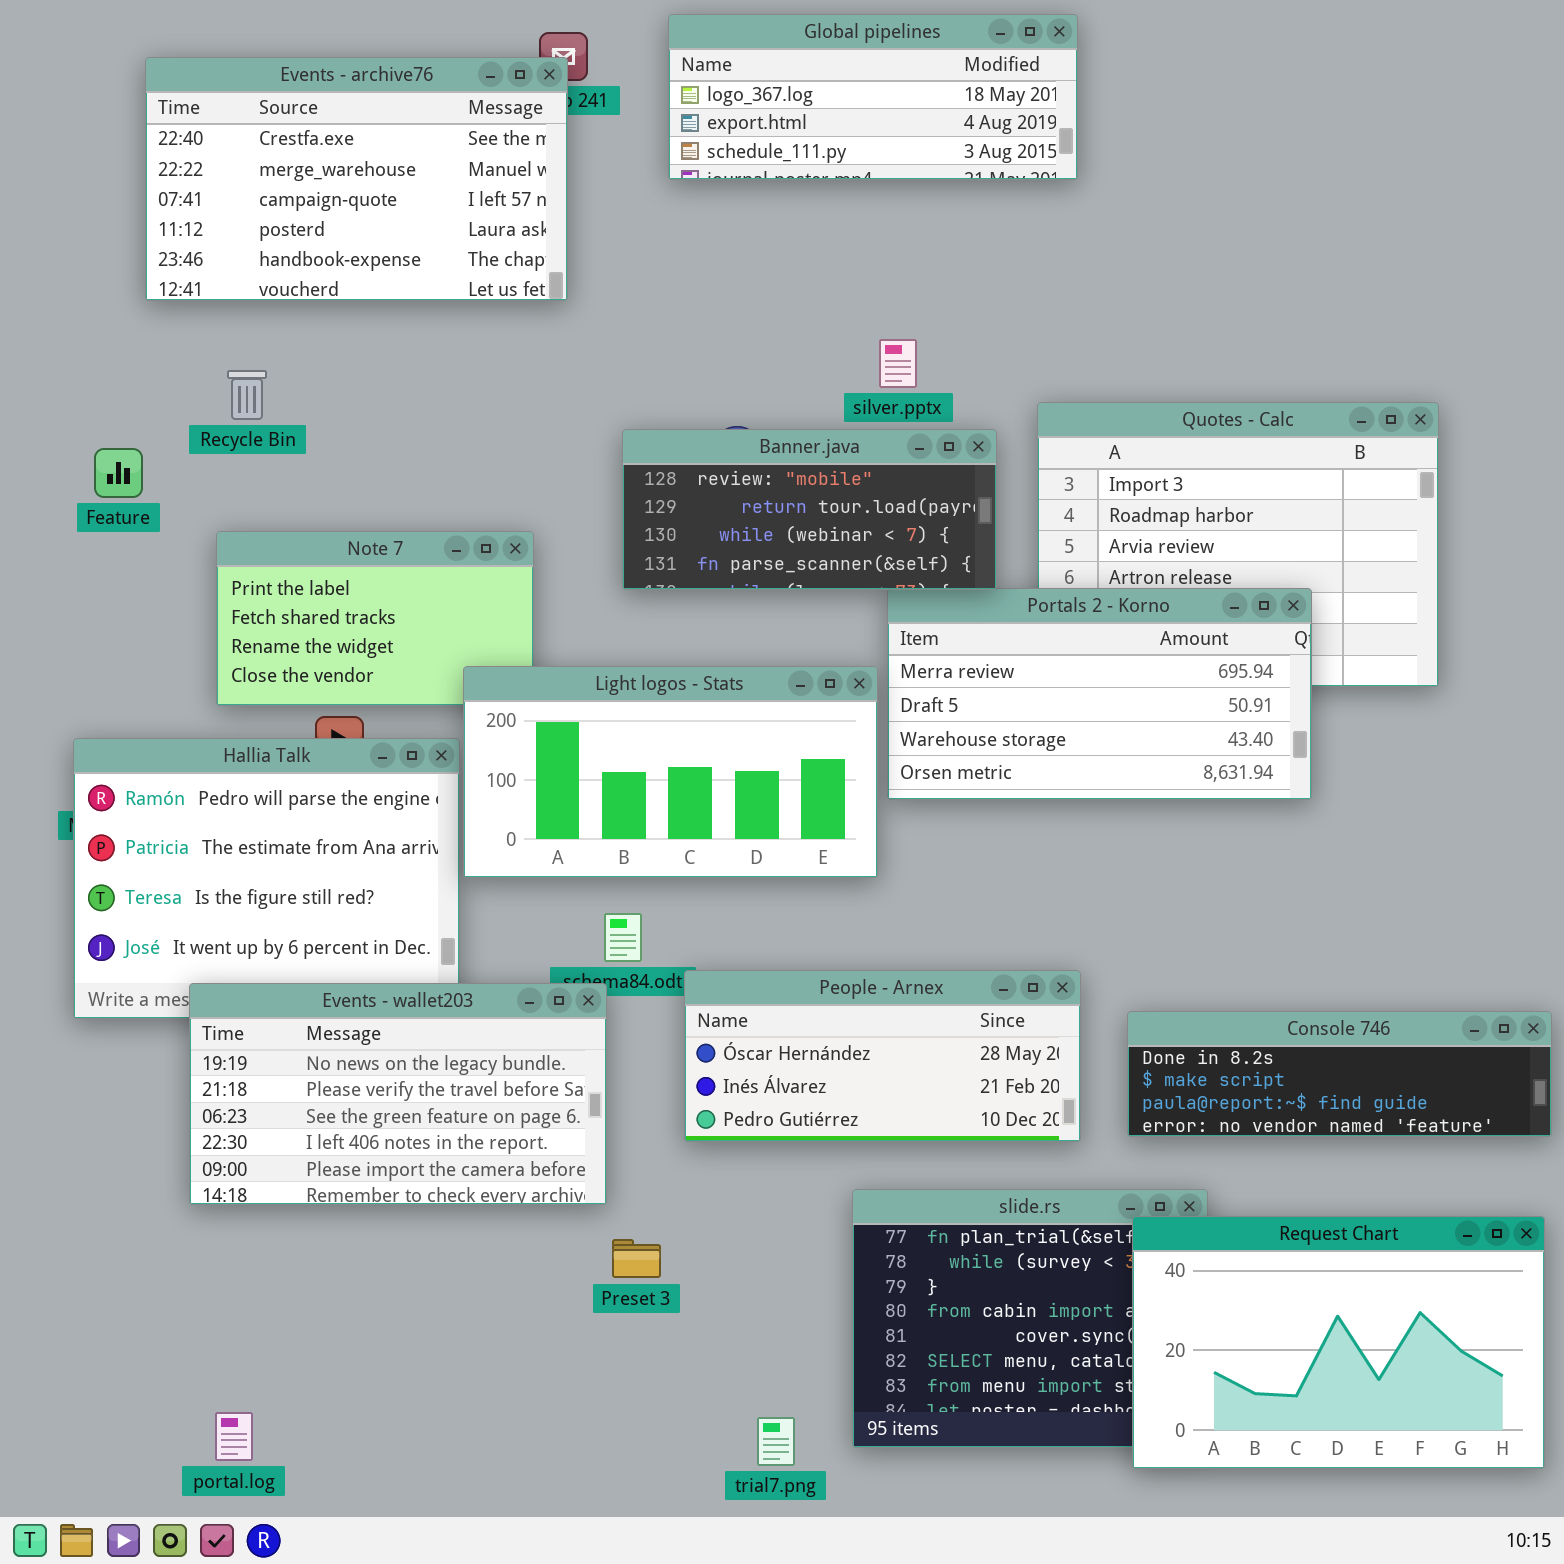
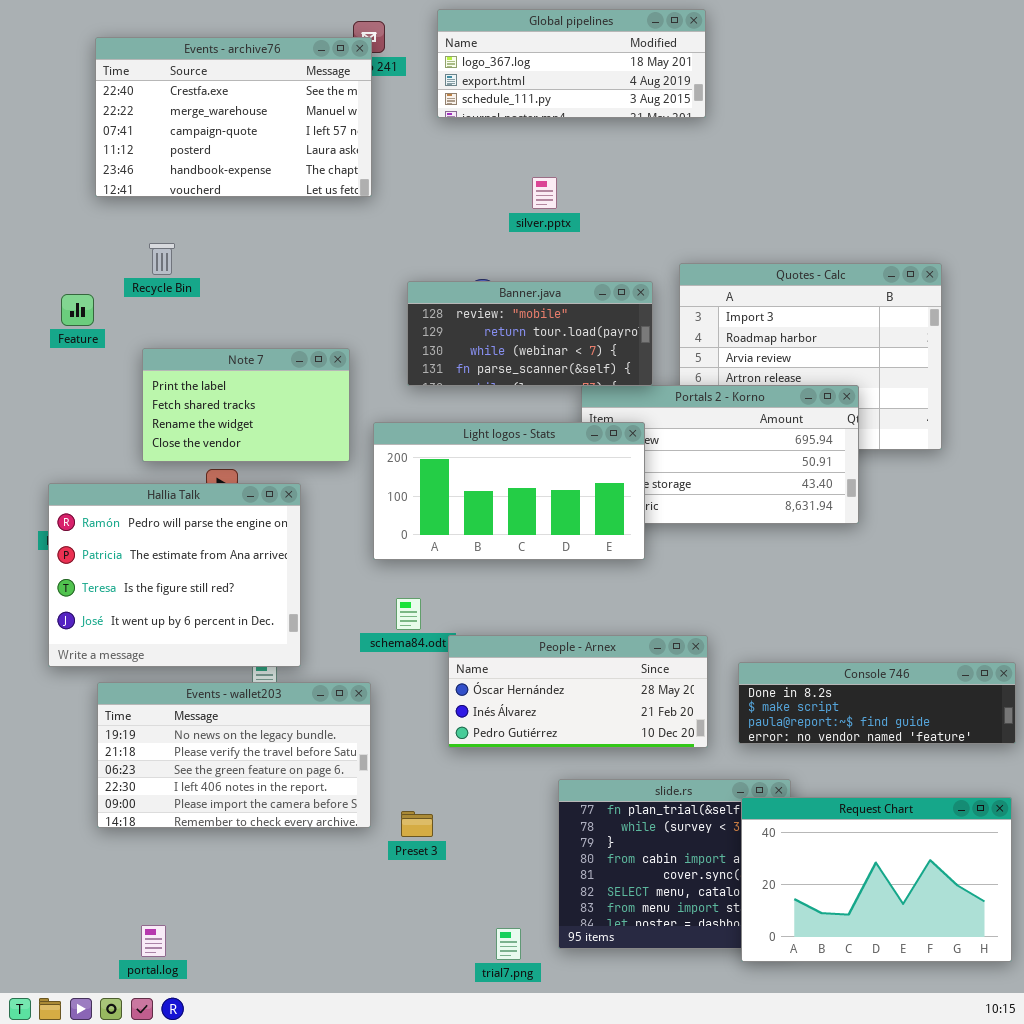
silver.pptx: [879,339,917,388] -> [532,177,557,209], moved
Light logos - Stats: [463,666,878,878] -> [373,422,645,560], moved
Events - wallet203: [189,983,607,1205] -> [97,682,371,828], moved

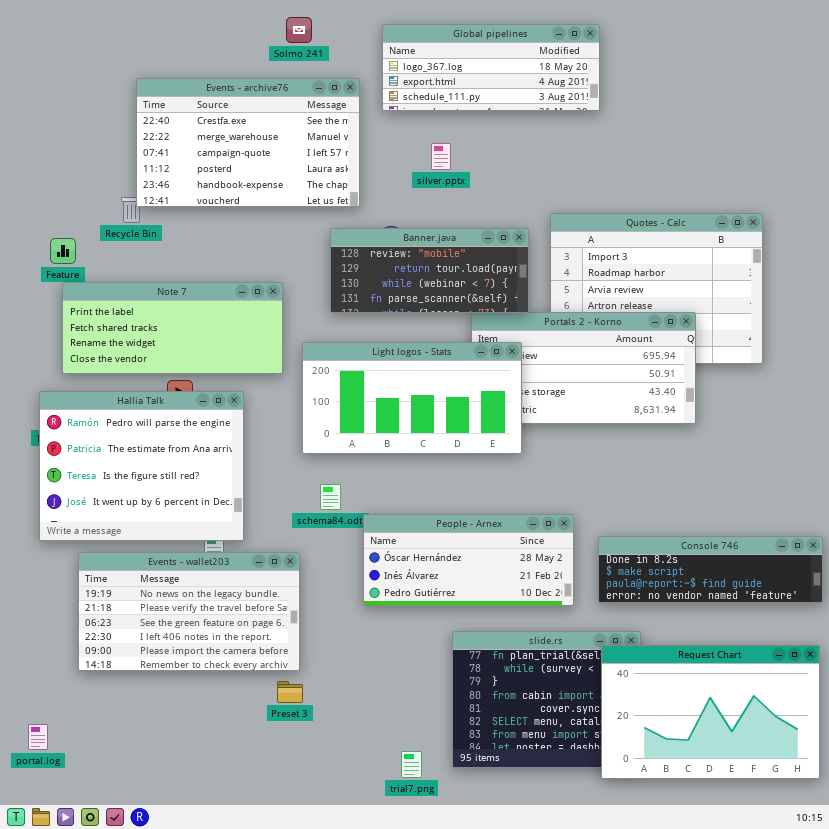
Global pipelines: [437,9,706,118] -> [382,24,600,111], moved
Events - archive76: [95,37,372,197] -> [136,78,360,207], moved
Note 7: [142,348,350,462] -> [62,282,283,374], resized
Preset 3: [401,811,433,837] -> [277,681,303,703], moved
portal.log: [141,925,166,957] -> [28,724,48,750], moved

